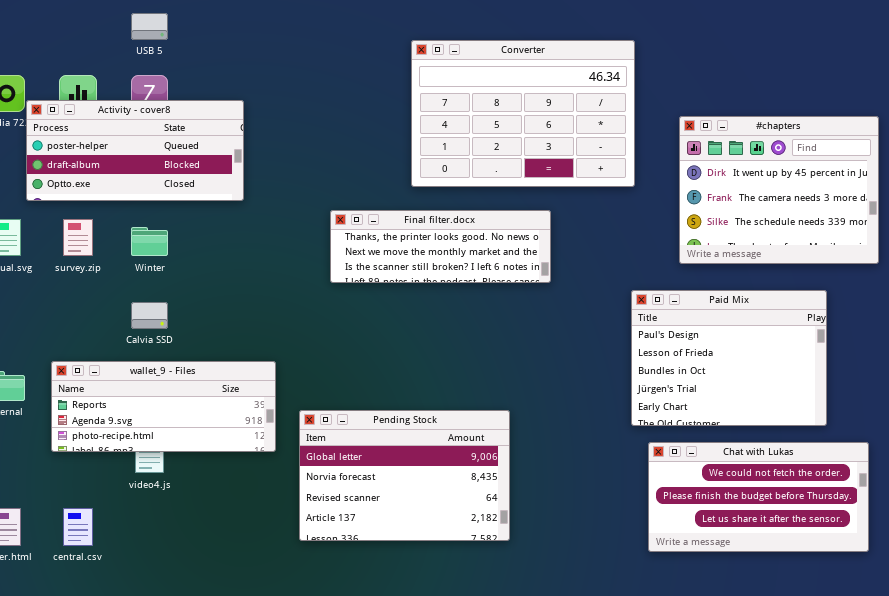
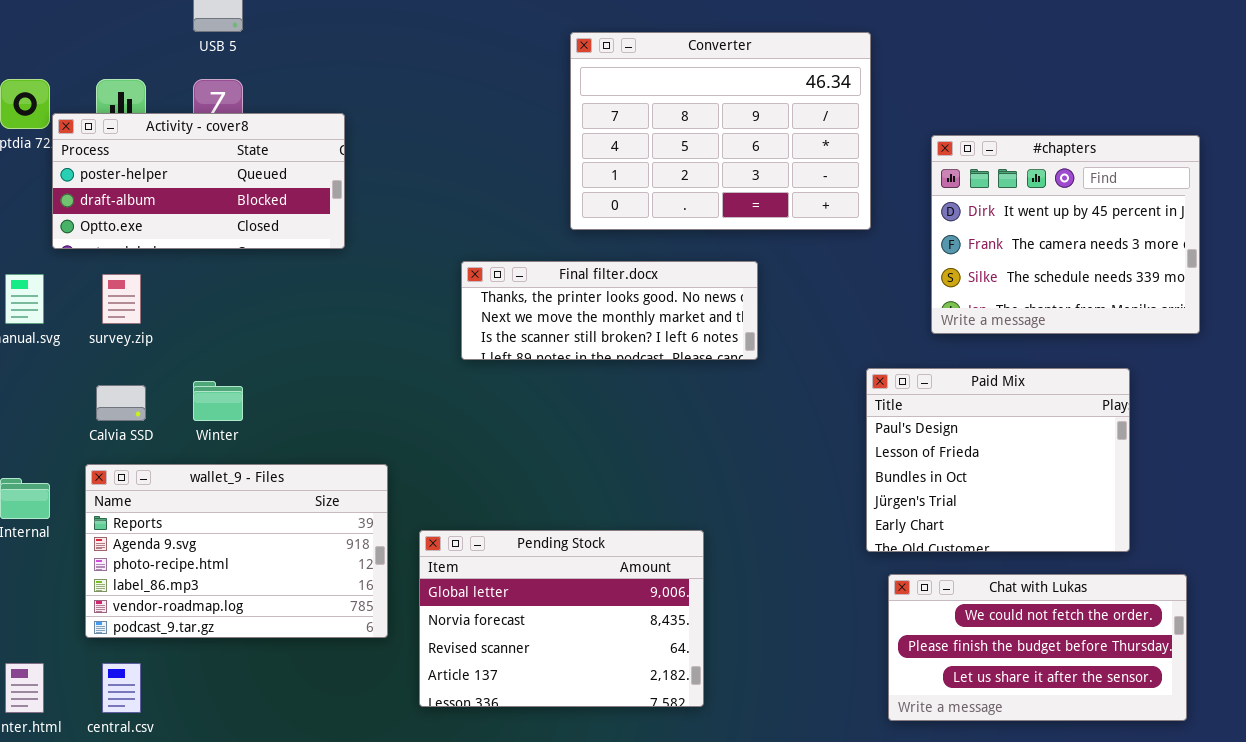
Winter: [131,227,168,256] -> [193,381,243,421], moved
Calvia SSD: [131,302,168,329] -> [96,385,146,421], moved
wallet_9 - Files: [51,361,276,452] -> [85,464,388,638], resized

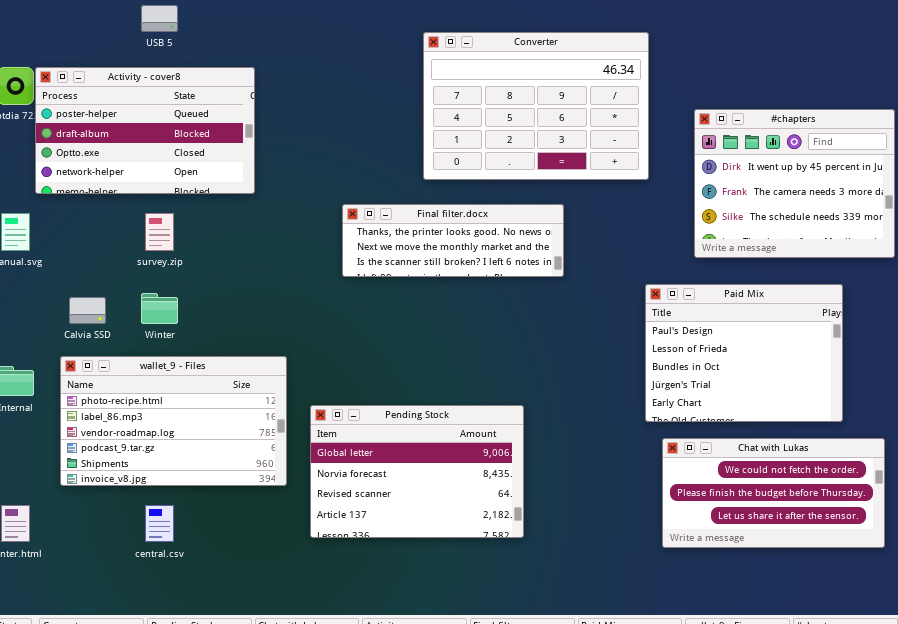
Activity - cover8: [52,113,345,249] -> [35,67,255,194], resized
survey.zip: [102,274,141,324] -> [145,213,174,251], moved
wallet_9 - Files: [85,464,388,638] -> [60,356,287,486], scrolled down 2 rows
central.csv: [102,663,141,713] -> [145,505,174,542], moved

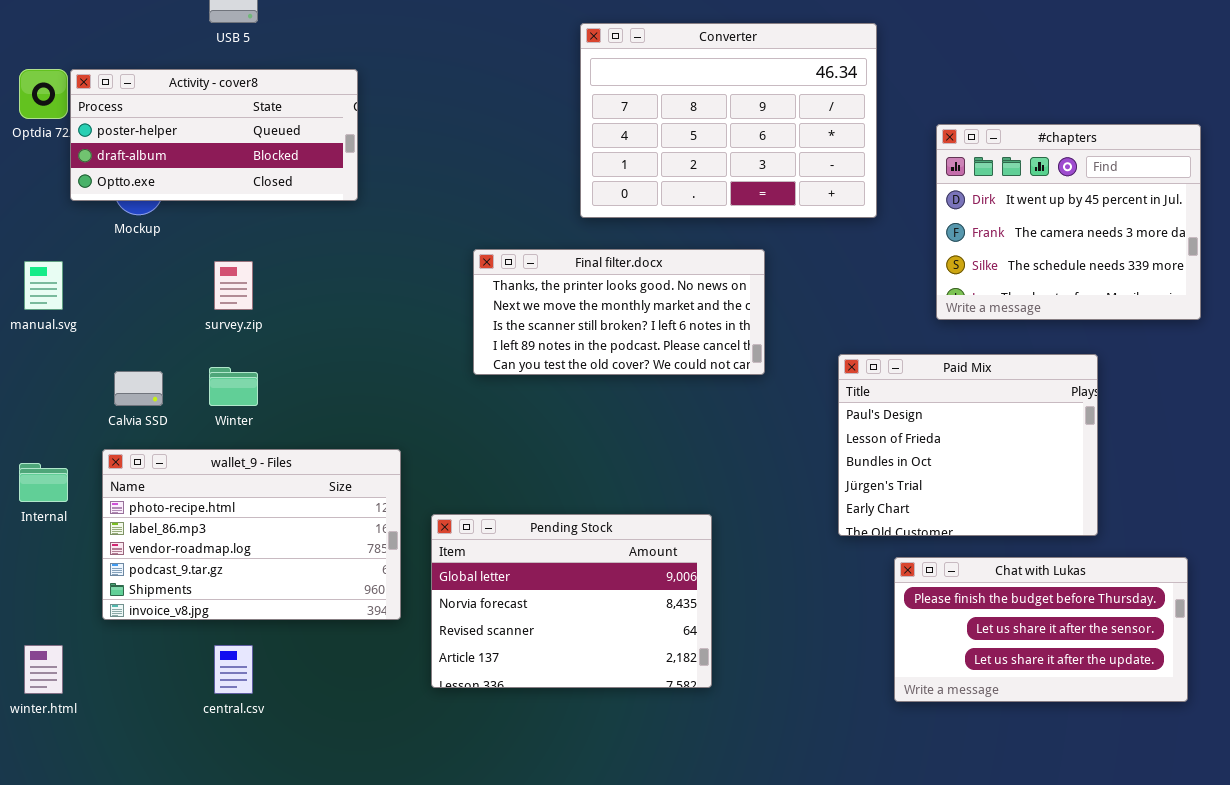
Activity - cover8: [35,67,255,194] -> [70,69,358,201], resized
Final filter.docx: [342,204,564,277] -> [473,249,765,375], resized
Paid Mix: [645,284,843,422] -> [838,354,1098,536], moved
Chat with Lukas: [662,438,885,548] -> [894,557,1188,702], scrolled down 1 row

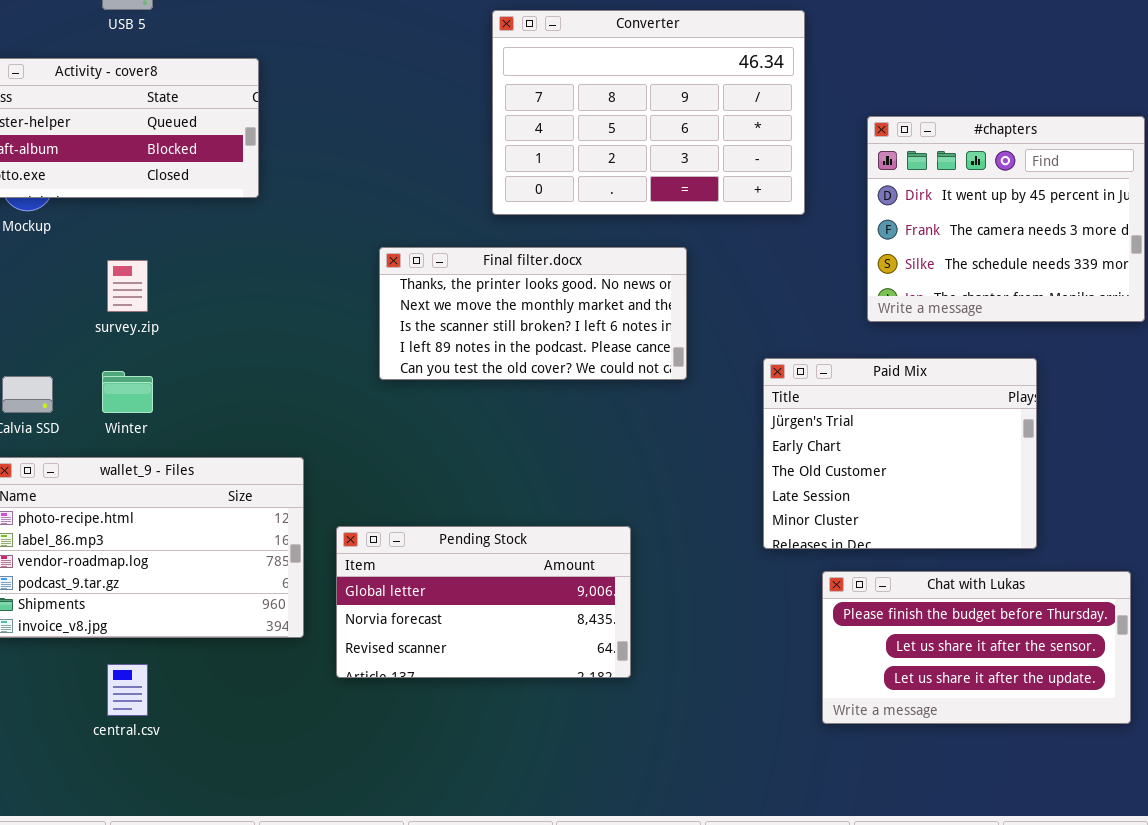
Paid Mix: [838,354,1098,536] -> [763,358,1037,549], scrolled down 3 rows
Pending Stock: [431,514,712,688] -> [336,526,631,678], resized

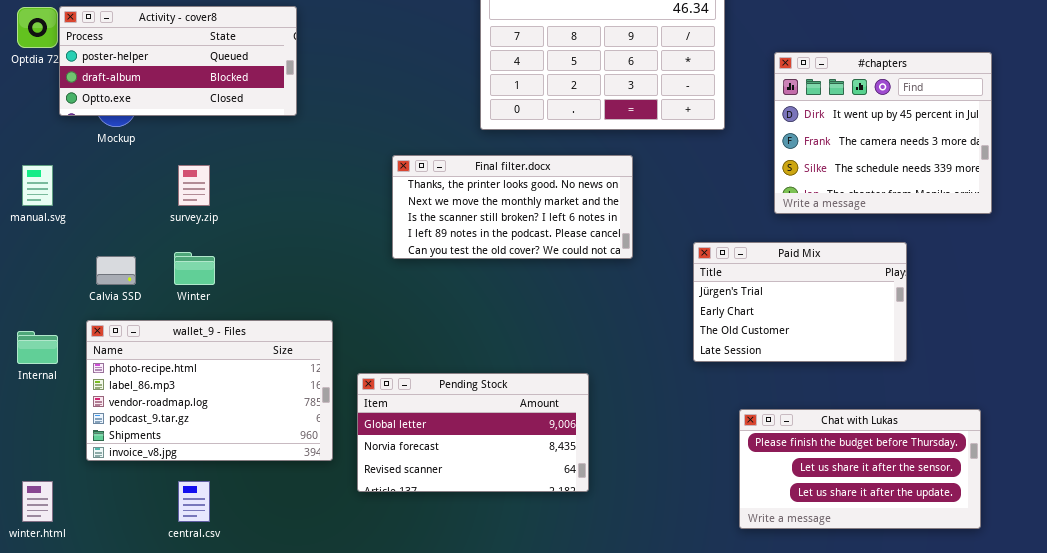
Paid Mix: [763,358,1037,549] -> [693,242,907,362], resized

